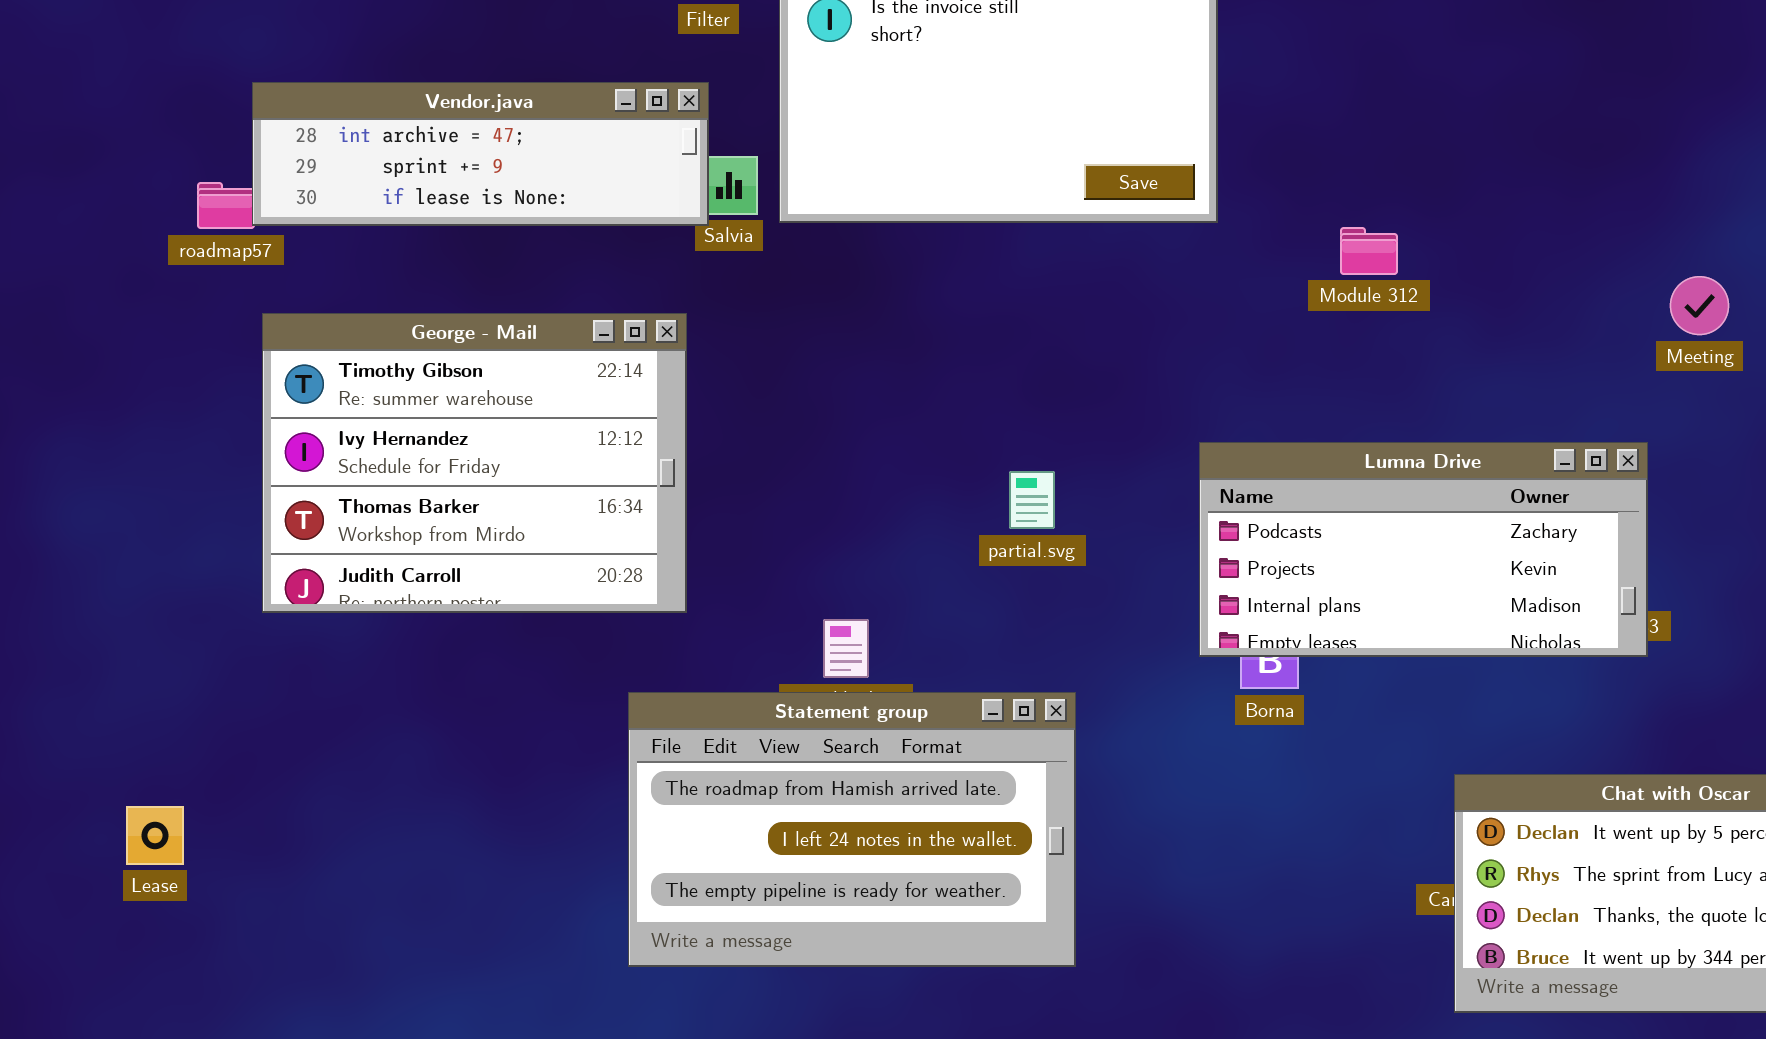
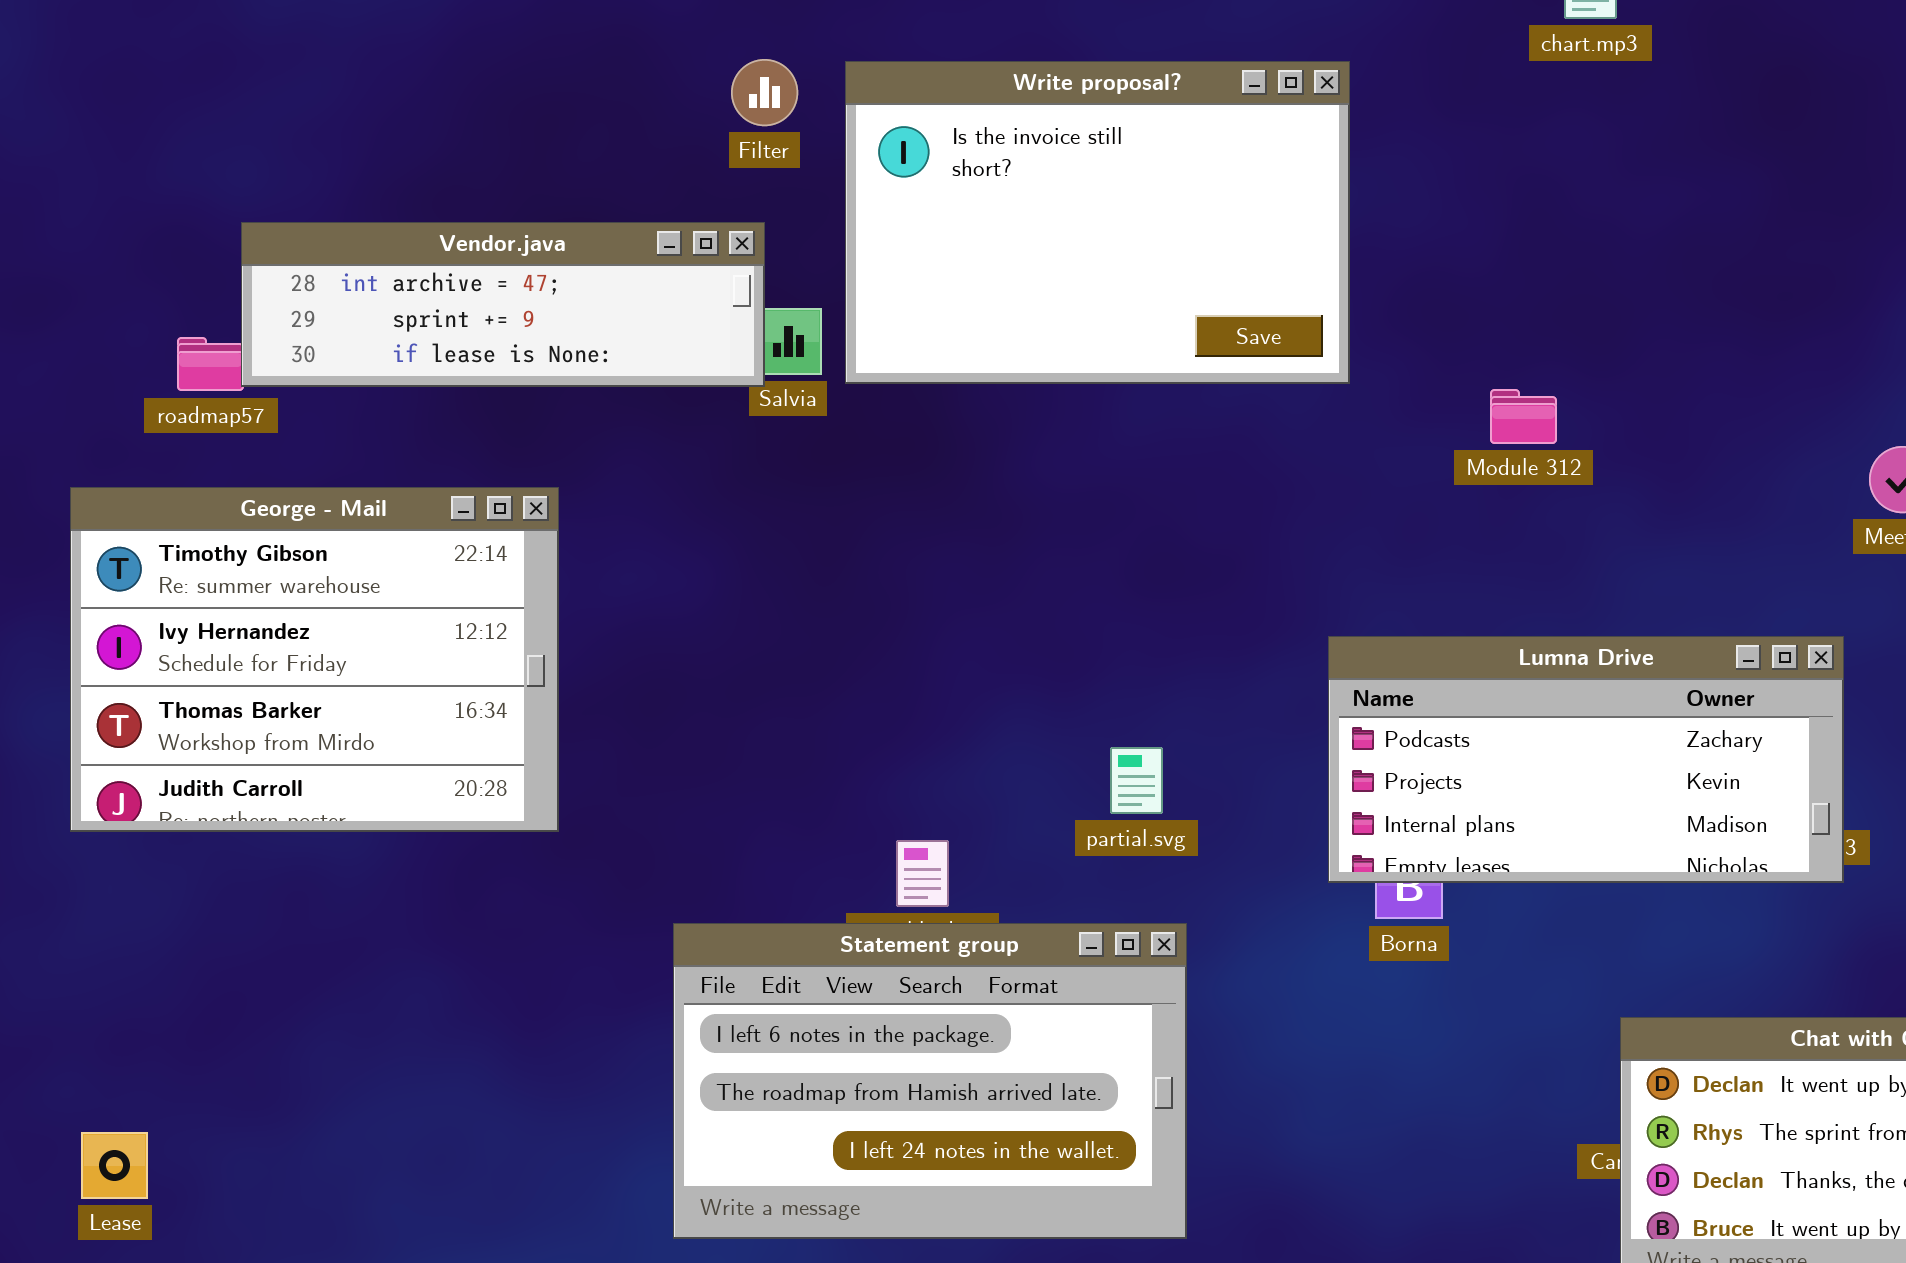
George - Mail: [262,313,687,613] -> [70,487,559,832], moved
partial.svg: [1009,471,1055,529] -> [1110,747,1163,814], moved
Statement group: [628,692,1076,967] -> [673,923,1187,1239], scrolled up 1 row
Lease: [126,806,184,865] -> [81,1132,148,1199], moved

